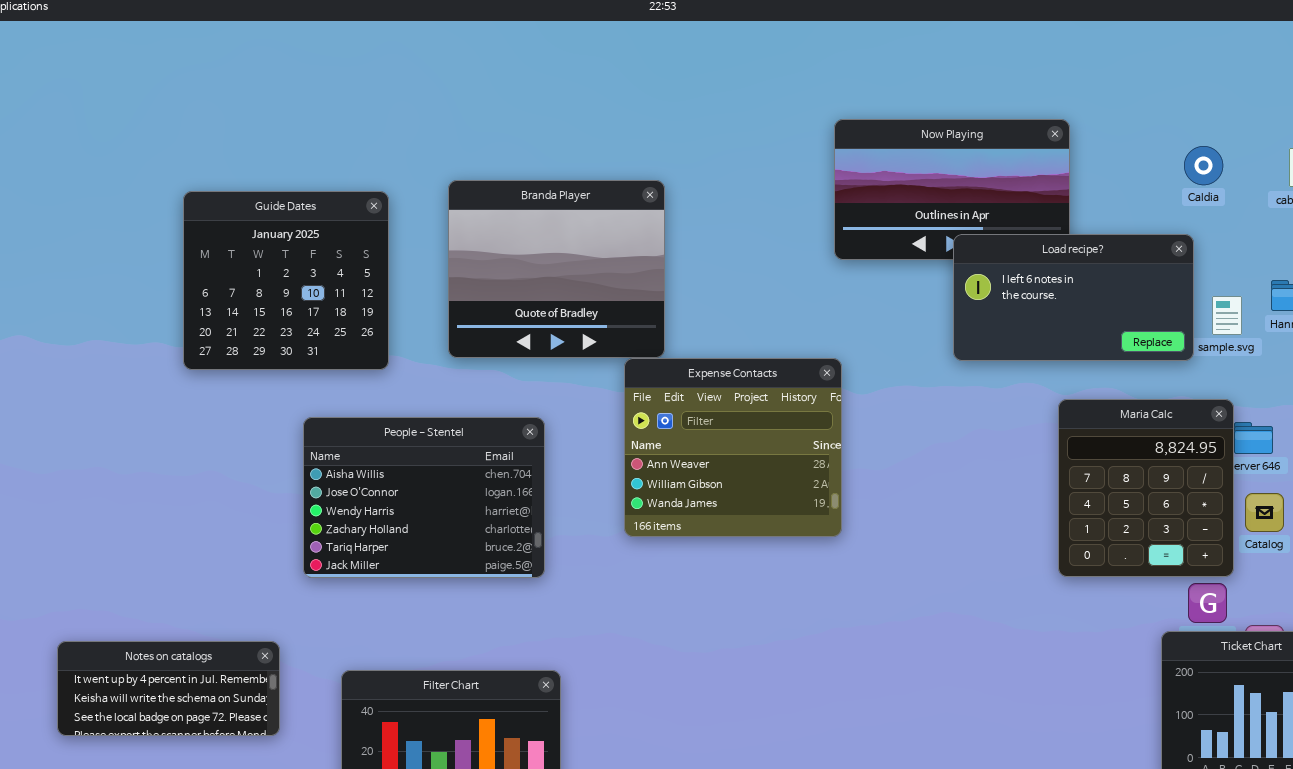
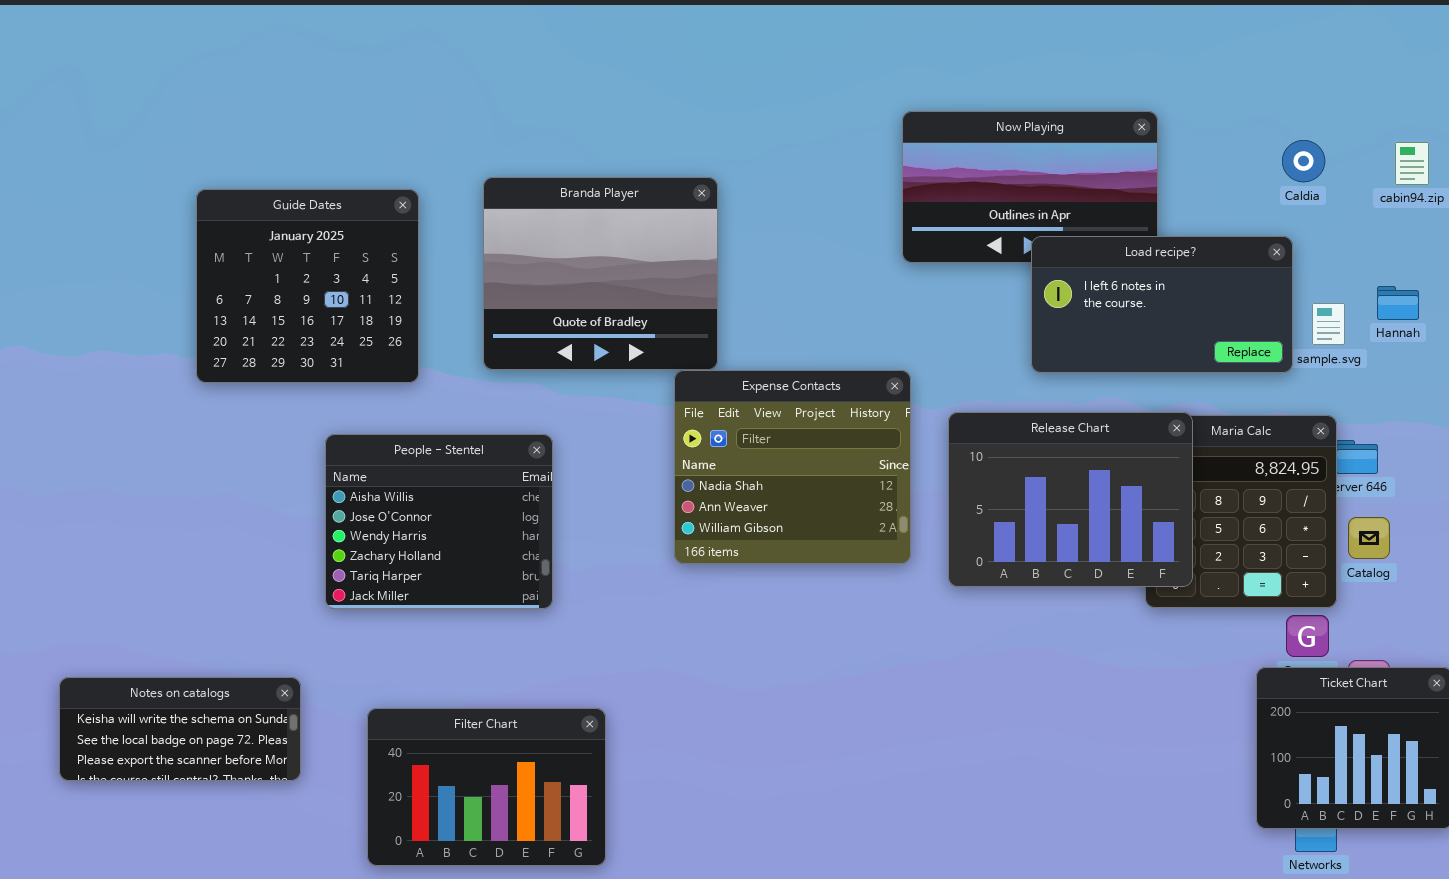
Expense Contacts: [624,358,842,537] -> [674,370,911,564], scrolled up 1 row
Release Chart: none -> [948,412,1193,587], opened
People - Stentel: [303,417,545,578] -> [325,434,553,609], resized
Notes on catalogs: [57,641,280,736] -> [59,677,301,781], scrolled down 1 row

